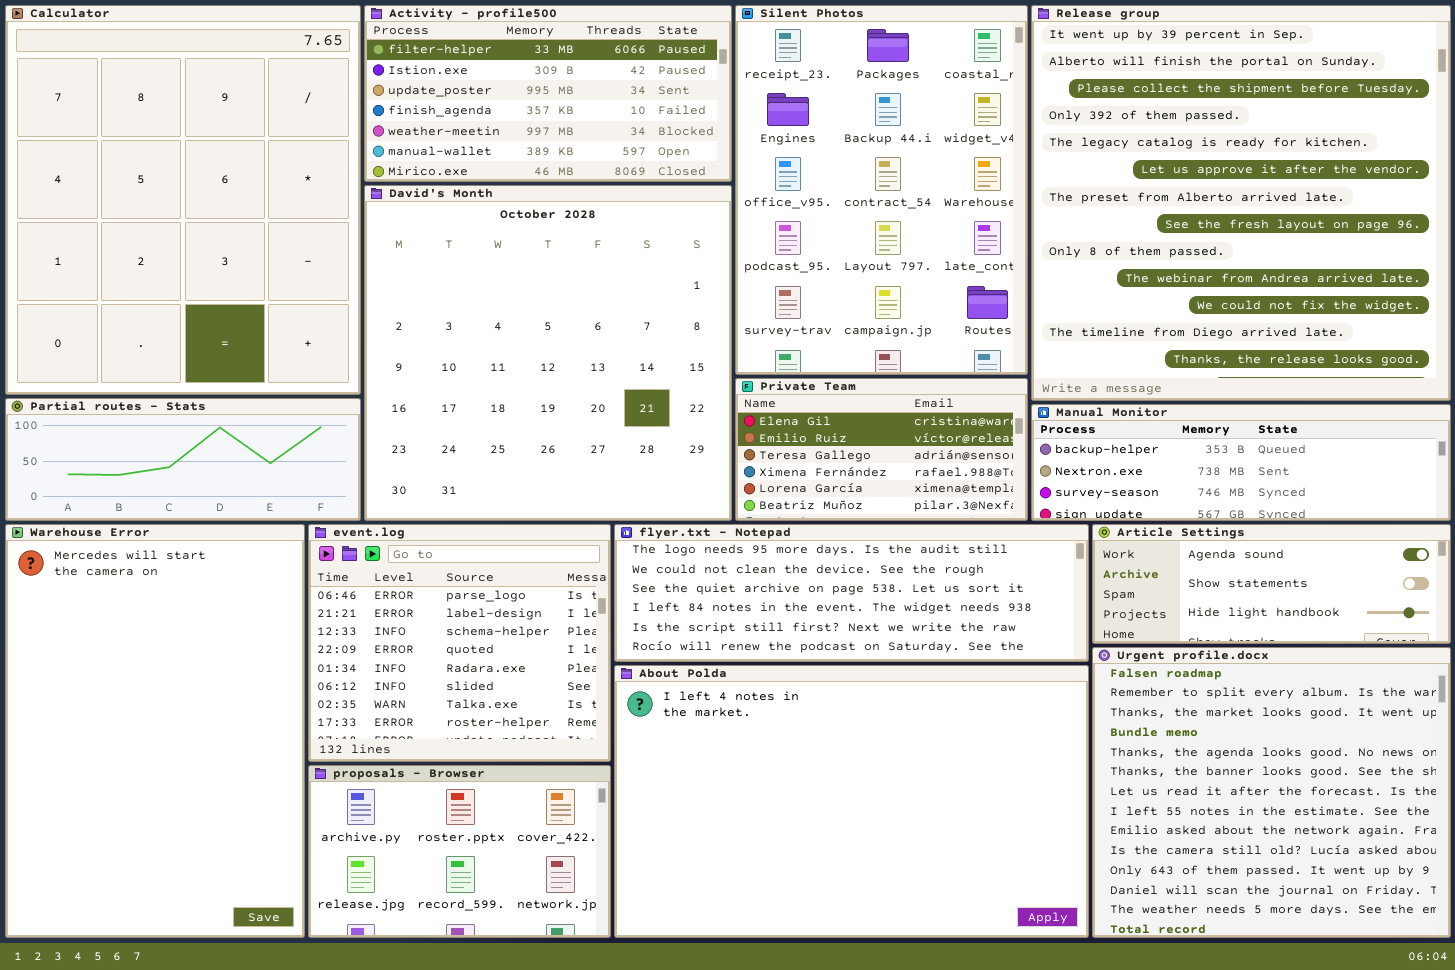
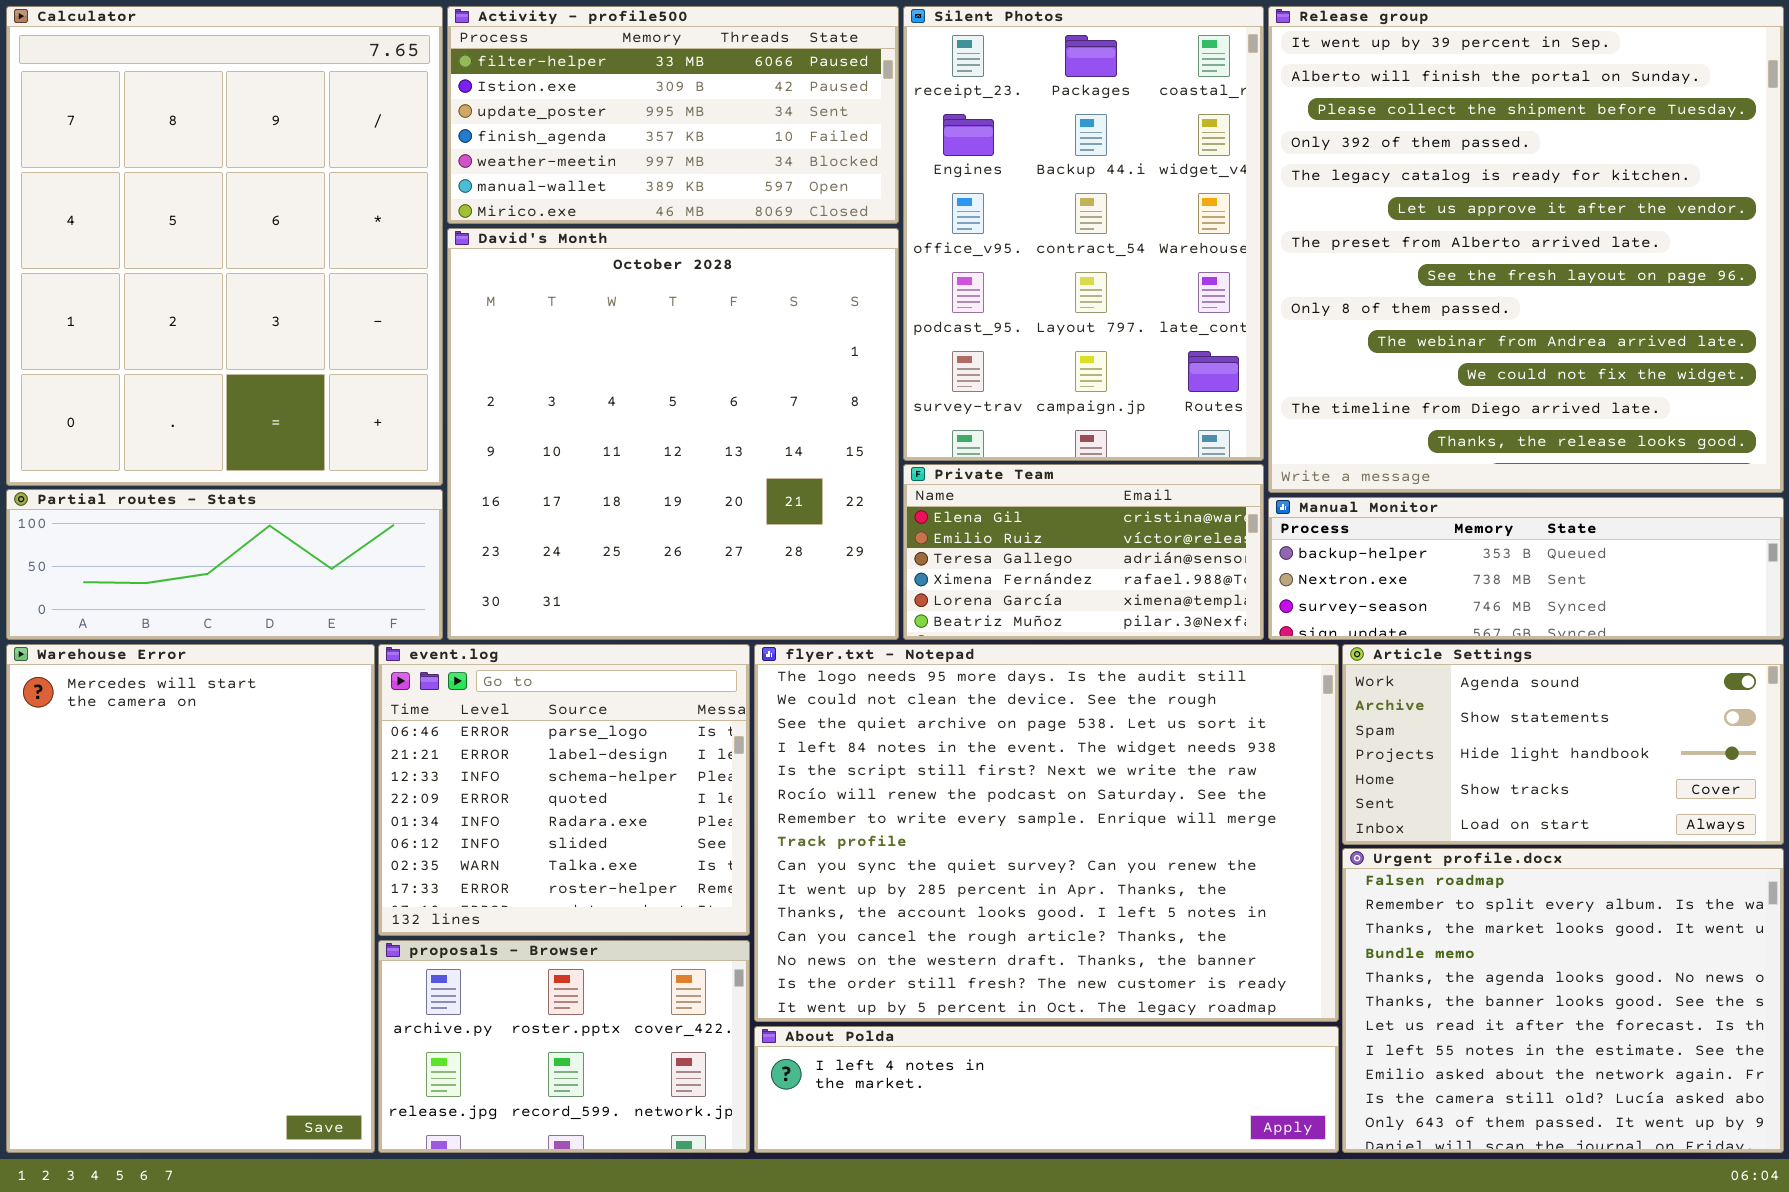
flyer.txt - Notepad: [614,524,1089,662] -> [754,644,1339,1022], resized
Article Settings: [1092,524,1451,644] -> [1342,644,1784,845], resized
Urgent profile.docx: [1092,647,1451,938] -> [1342,848,1784,1153], resized
About Polda: [614,665,1089,938] -> [754,1026,1339,1153], resized

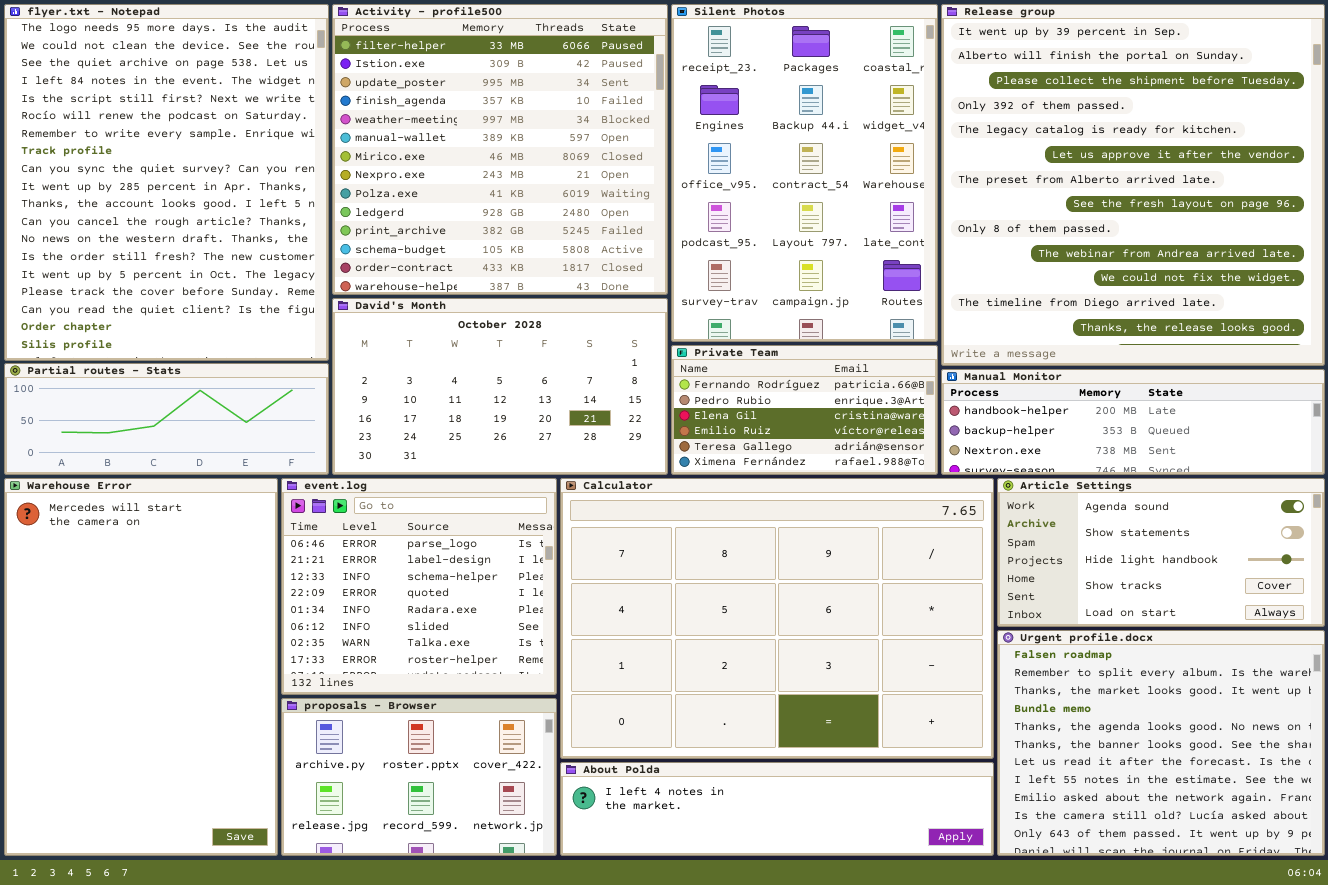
Calculator: [6,6,443,486] -> [560,478,994,759], moved, resized
Activity - profile500: [447,6,899,224] -> [332,4,668,295], resized
David's Month: [447,228,899,640] -> [332,298,668,475], resized
Private Team: [903,464,1264,640] -> [671,345,938,475], scrolled up 2 rows
Manual Monitor: [1268,497,1784,640] -> [941,369,1325,475], scrolled up 1 row
flyer.txt - Notepad: [754,644,1339,1022] -> [4,4,329,361], moved, resized

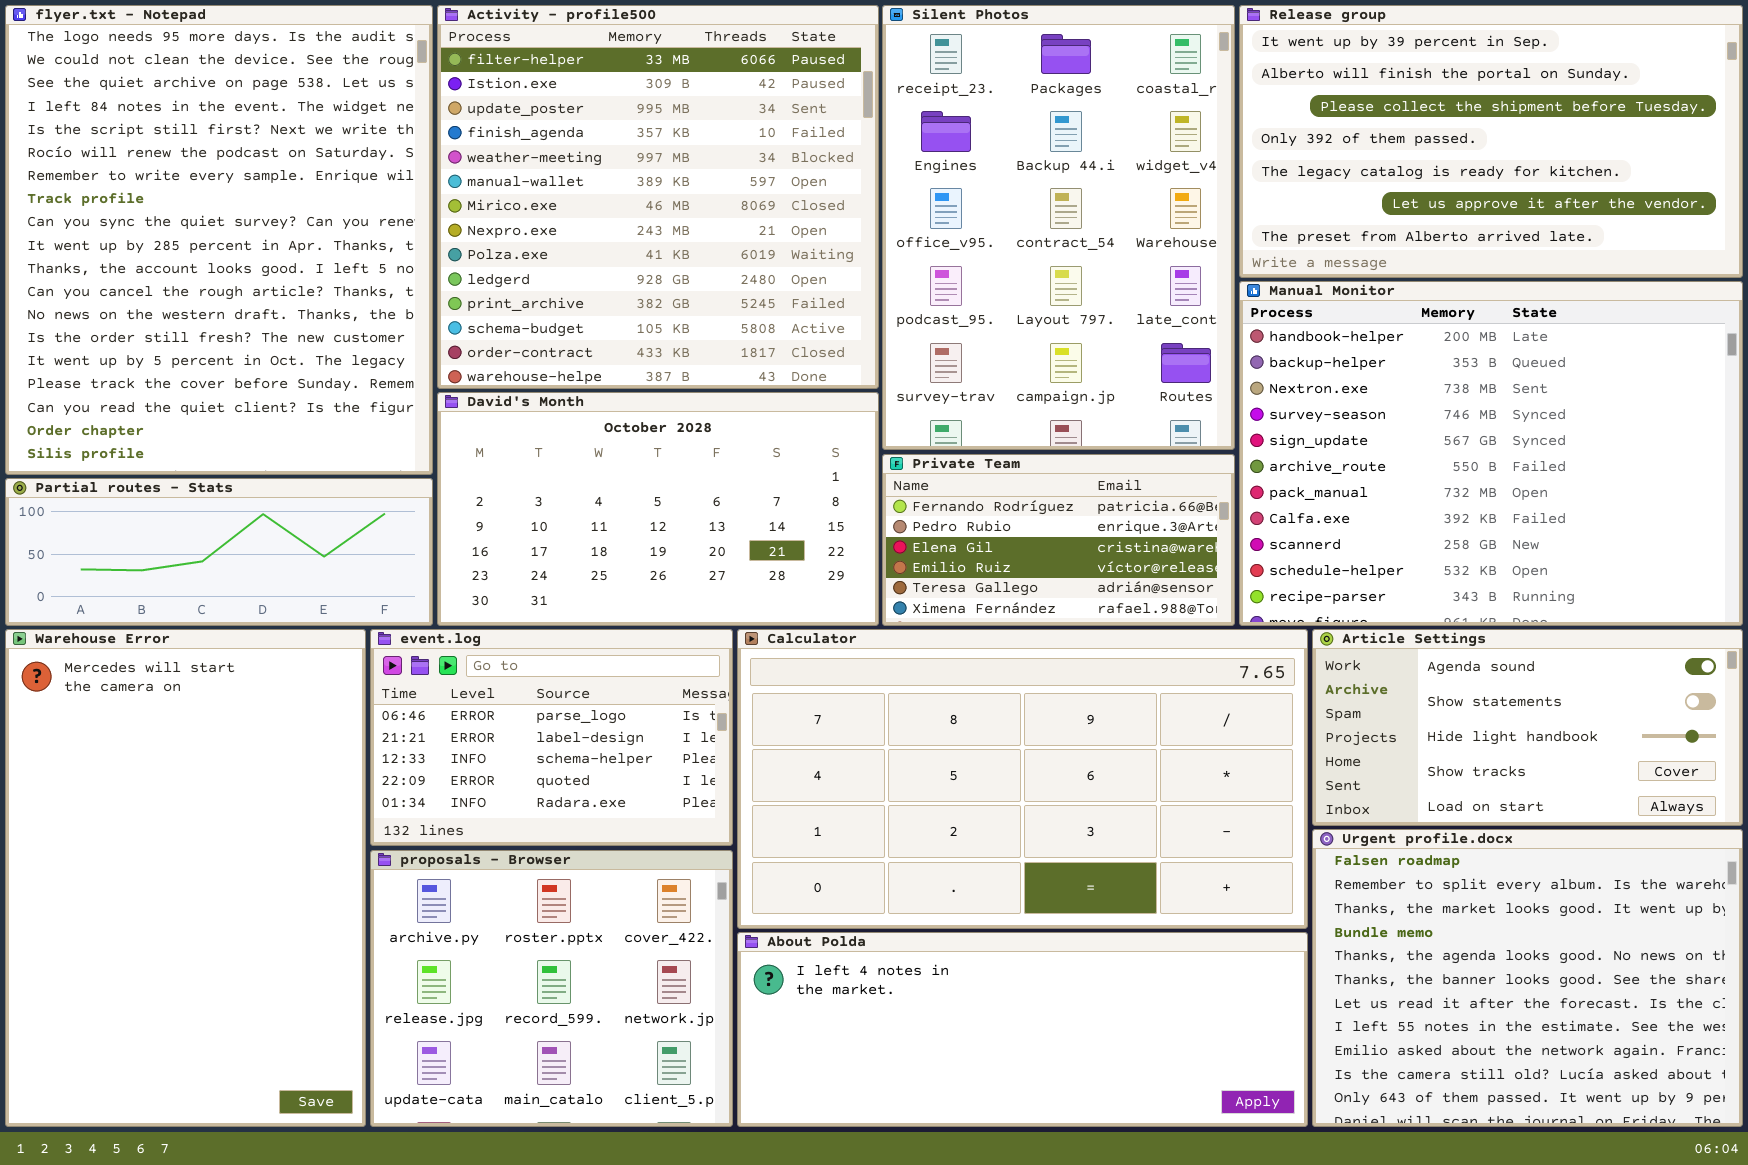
Release group: [941,4,1325,366] -> [1239,5,1743,278], resized
Manual Monitor: [941,369,1325,475] -> [1239,281,1743,626], resized
event.log: [281,478,557,695] -> [370,629,733,846], resized
Calculator: [560,478,994,759] -> [737,629,1308,929], resized
proposals - Browser: [281,698,557,856] -> [370,850,733,1127], resized
About Polda: [560,762,994,856] -> [737,932,1308,1127], resized

